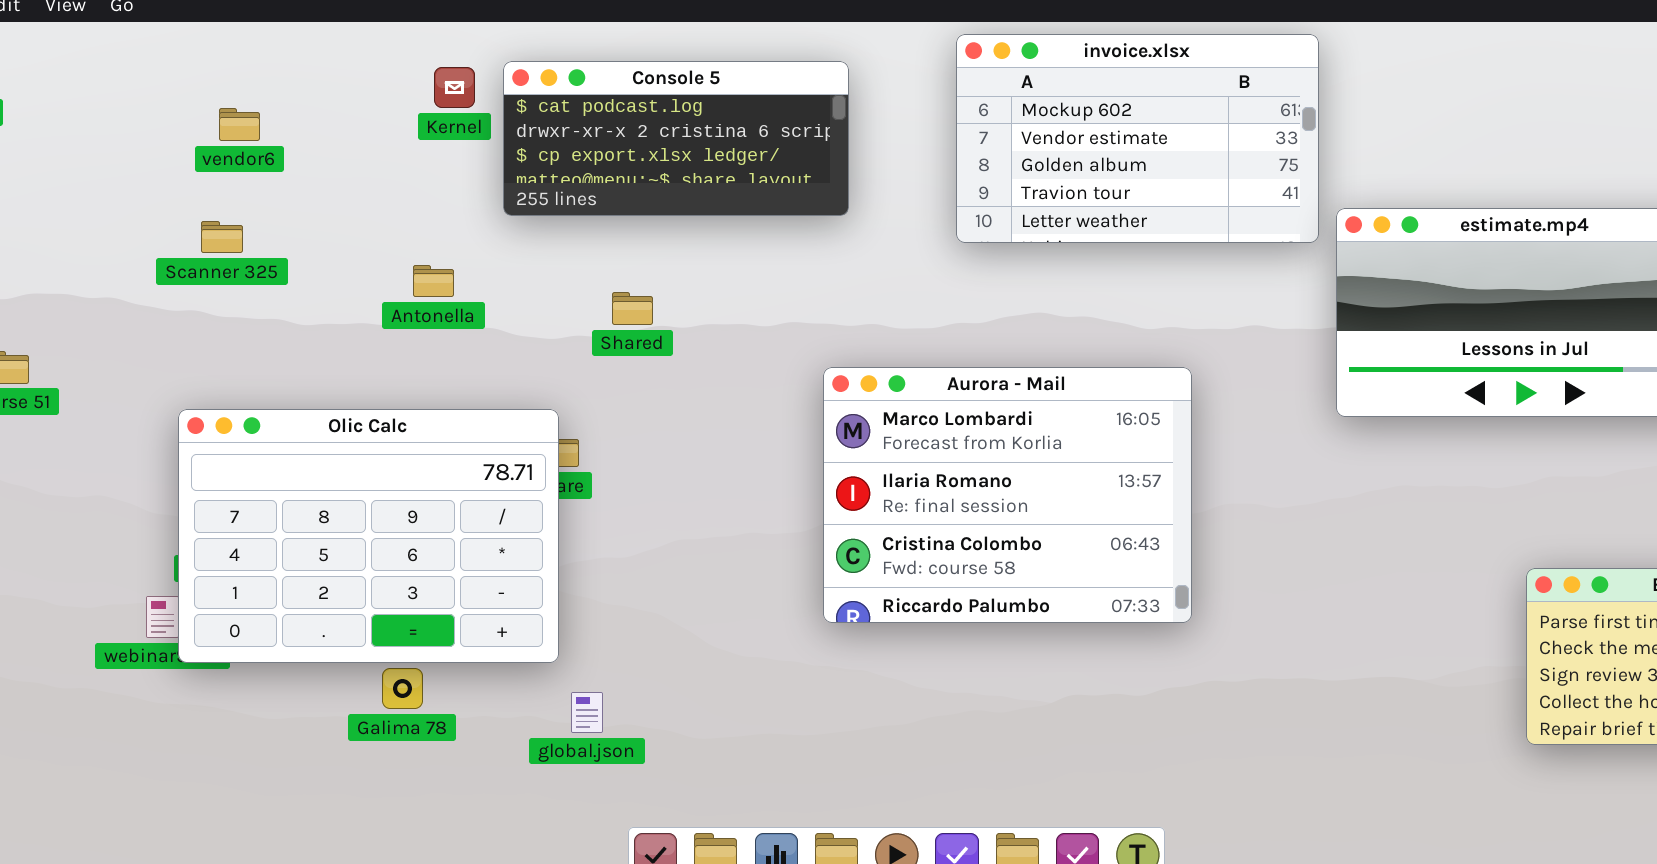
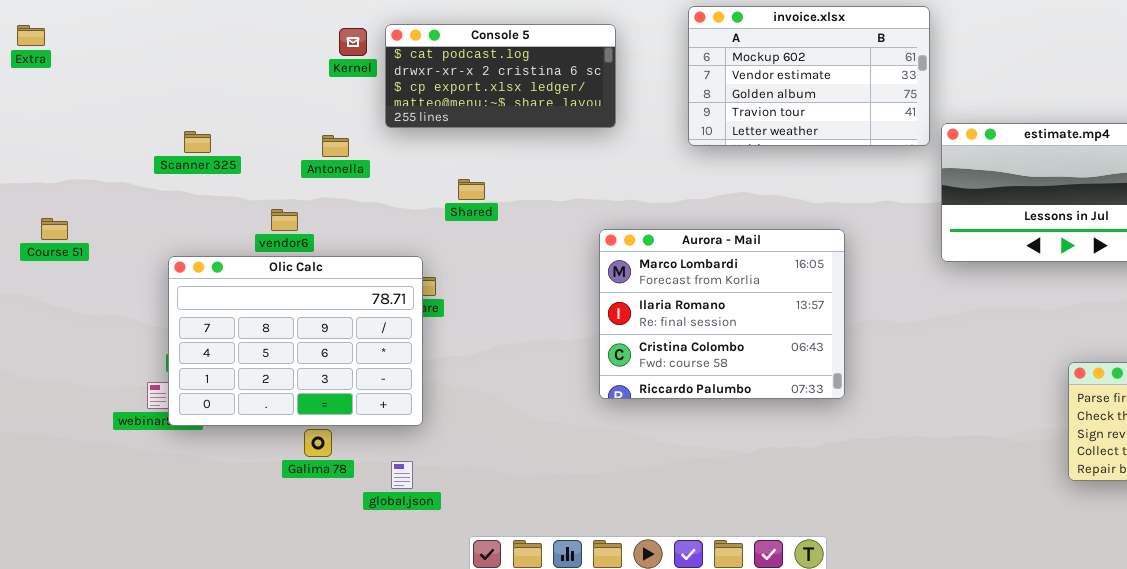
vendor6: [219,108,260,141] -> [271,209,298,231], moved
Antonella: [413,265,454,297] -> [322,135,349,157], moved
global.json: [571,692,603,733] -> [391,461,413,489], moved

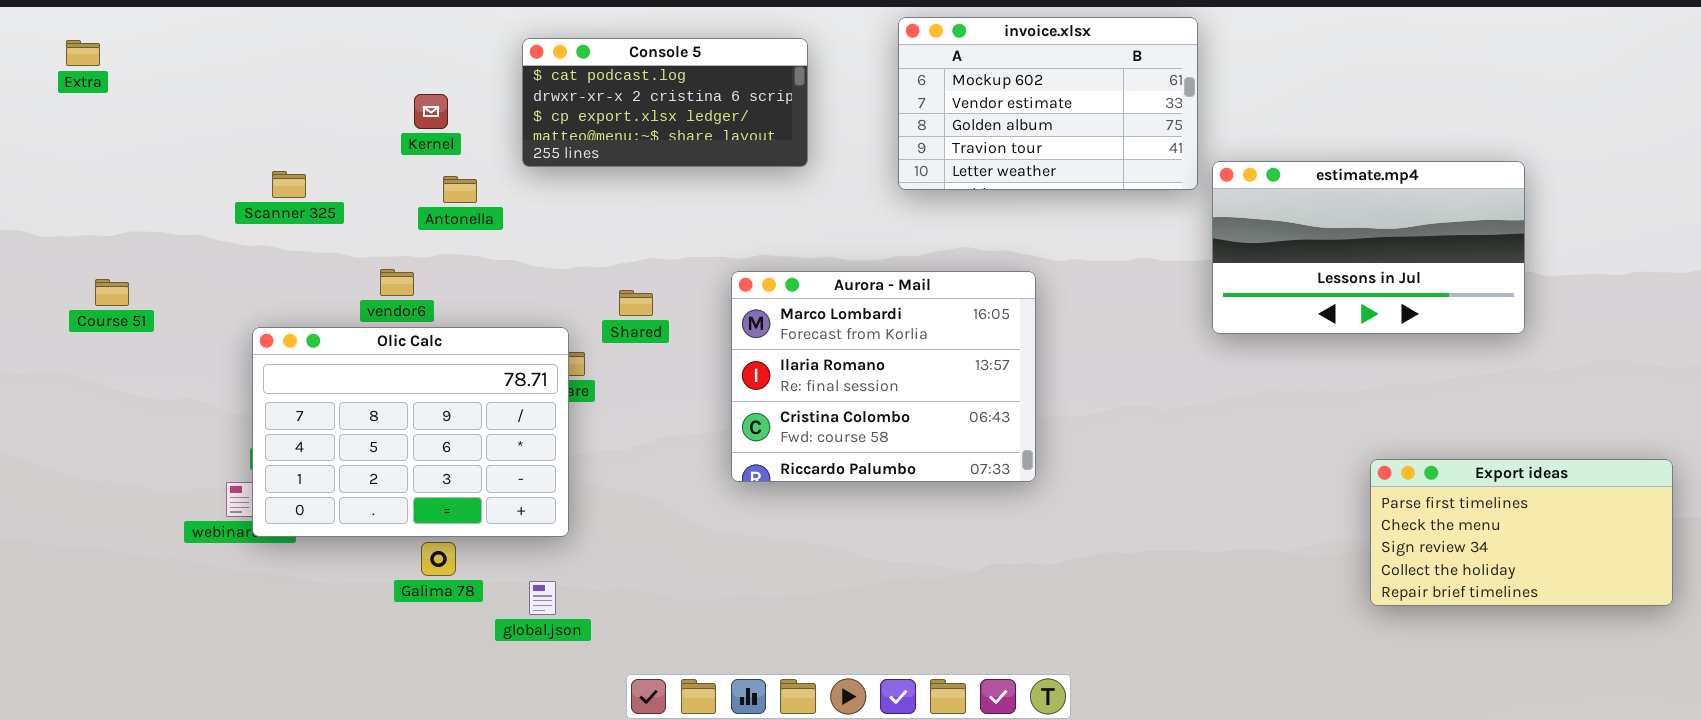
Kernel: [339,28,367,56] -> [414,94,448,129], moved
Shared: [458,179,485,200] -> [619,290,653,316], moved
Aurora - Mail: [599,229,845,399] -> [731,271,1036,482], moved

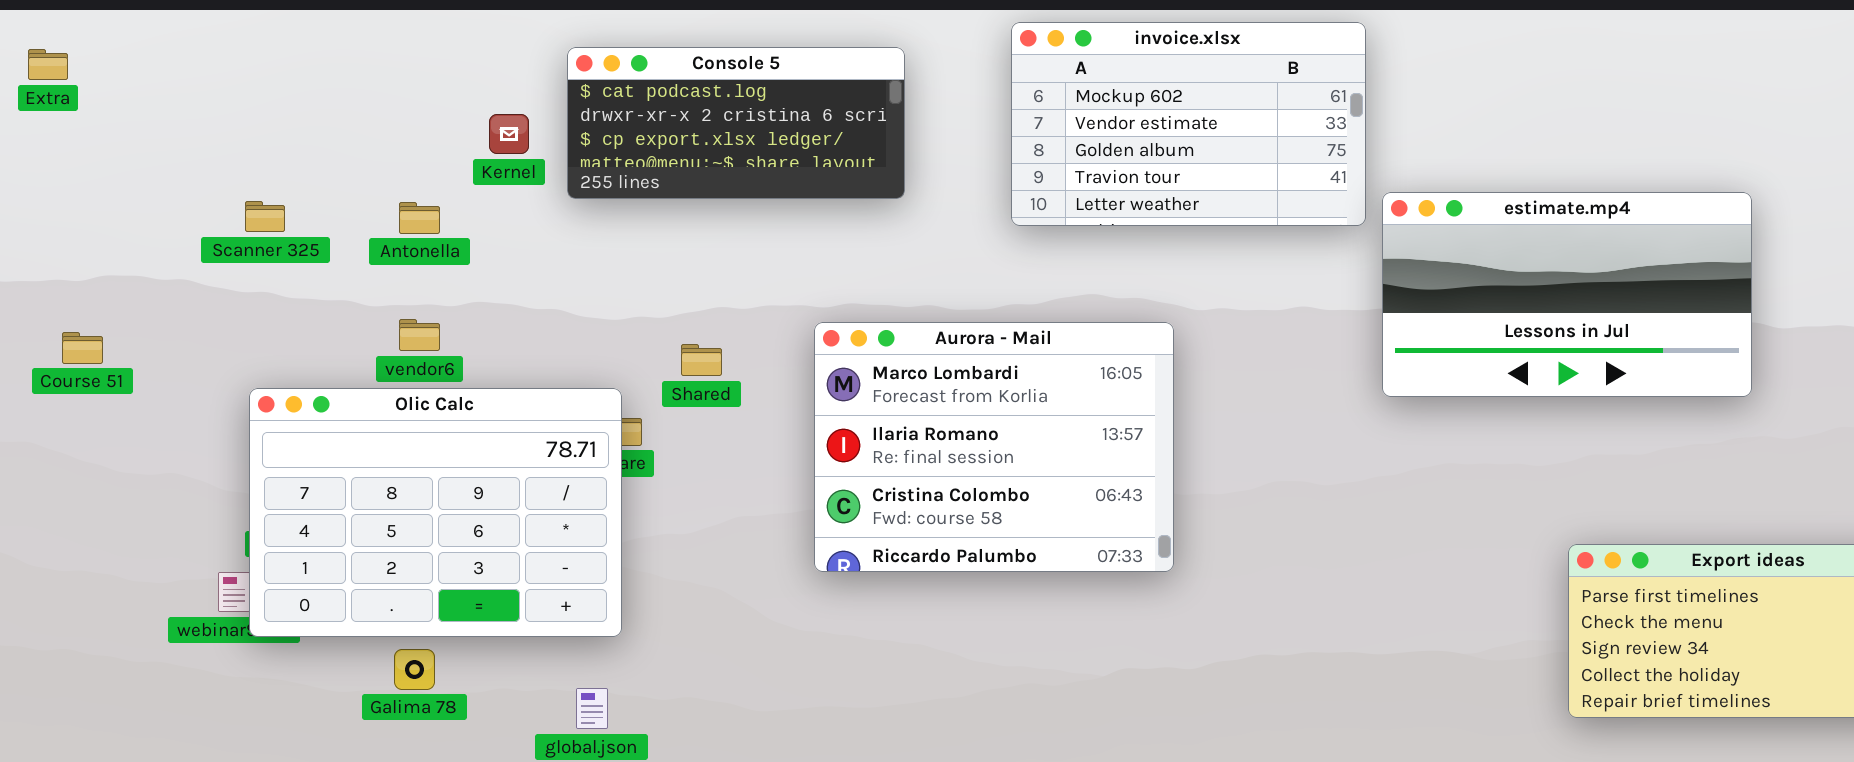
Kernel: [414,94,448,129] -> [489,114,529,154], moved
Scanner 325: [272,171,306,198] -> [245,201,285,232], moved
Antonella: [443,176,477,203] -> [399,202,440,234], moved
Galima 78: [421,542,456,576] -> [394,649,435,690], moved

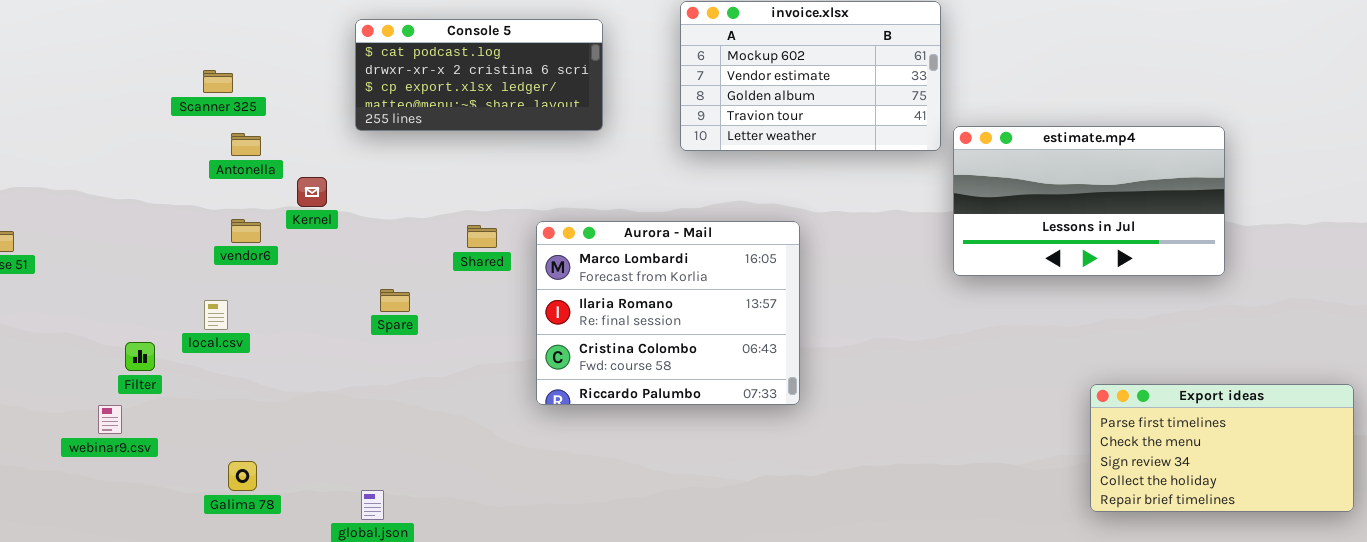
Kernel: [489,114,529,154] -> [297,177,327,207], moved
Scanner 325: [245,201,285,232] -> [203,70,233,93], moved
Shared: [681,344,722,376] -> [467,225,497,248], moved
Olic Calc: [249,388,622,637] -> none, closed

